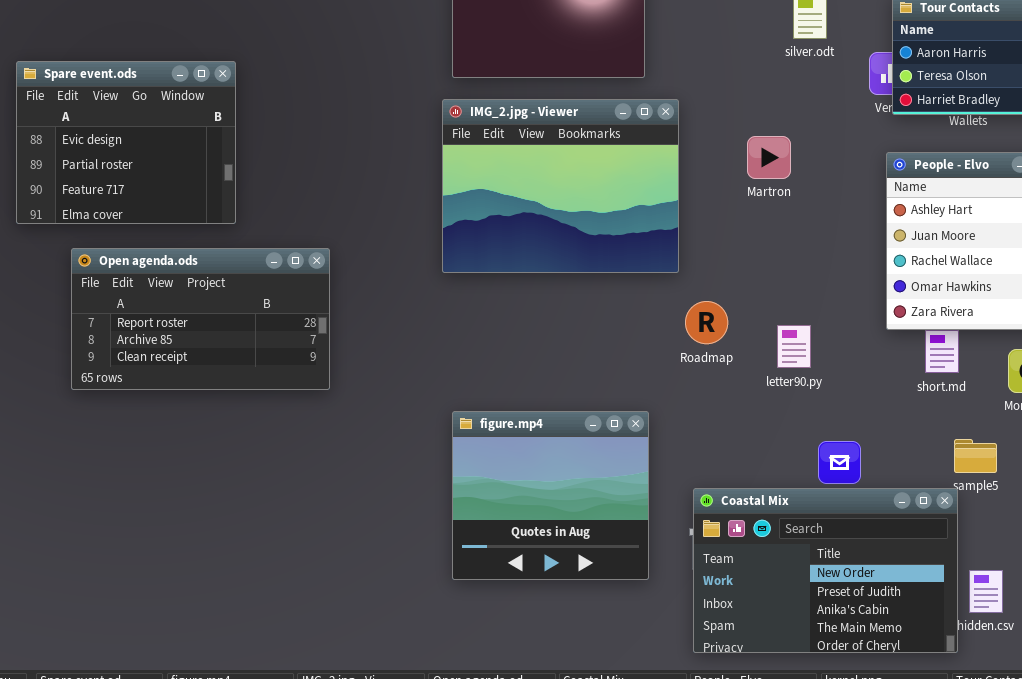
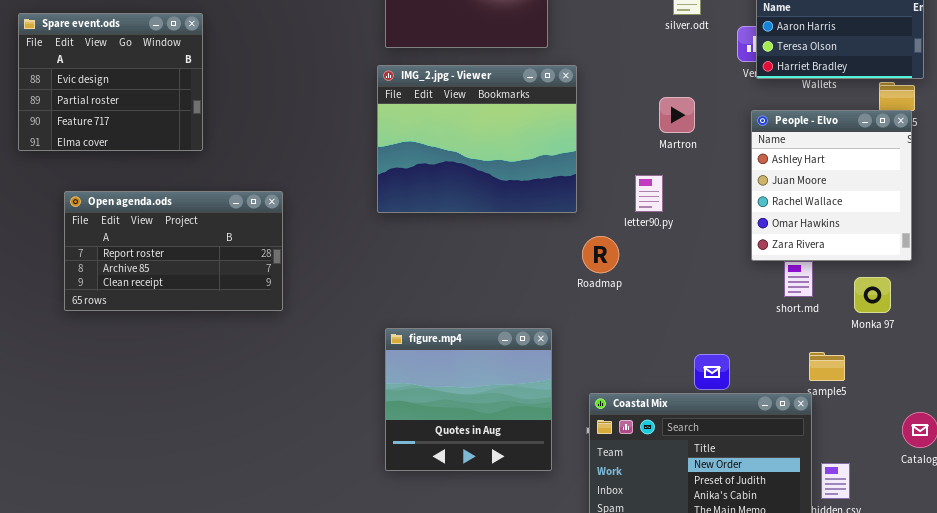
Spare event.ods: [16,61,236,224] -> [18,13,203,151], moved
Martron: [747,136,791,179] -> [659,97,695,133], moved
letter90.py: [777,325,811,368] -> [635,175,663,212], moved

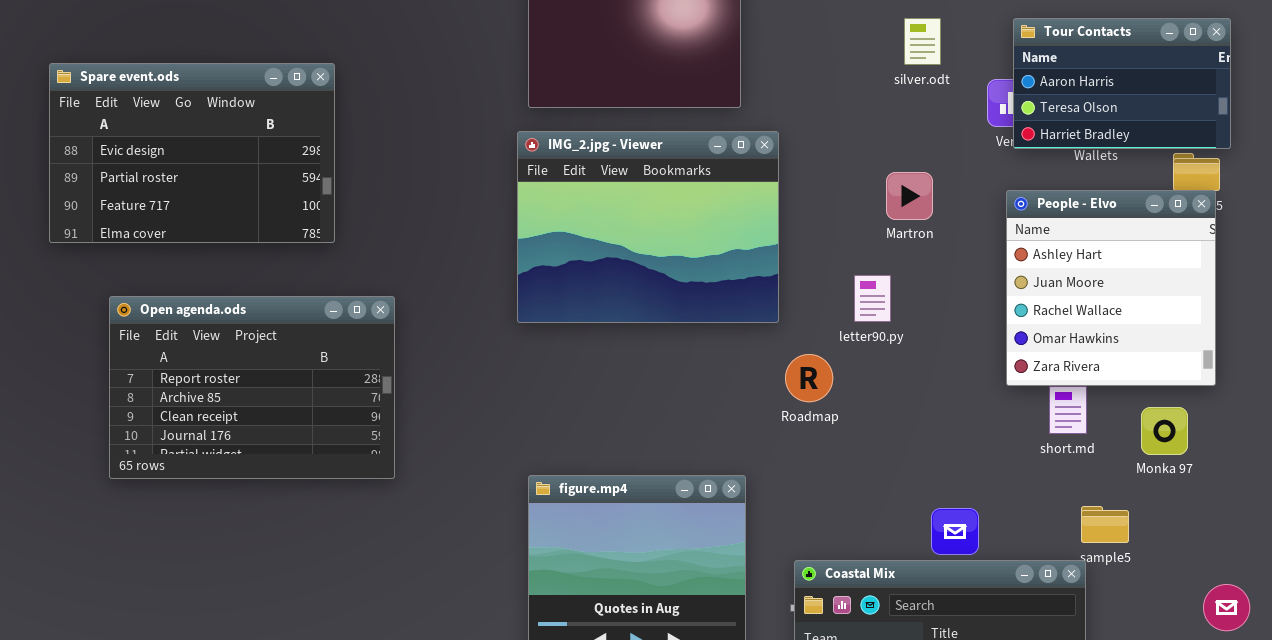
Spare event.ods: [18,13,203,151] -> [49,63,335,243], resized
Open agenda.ods: [64,191,283,311] -> [109,296,395,479], resized

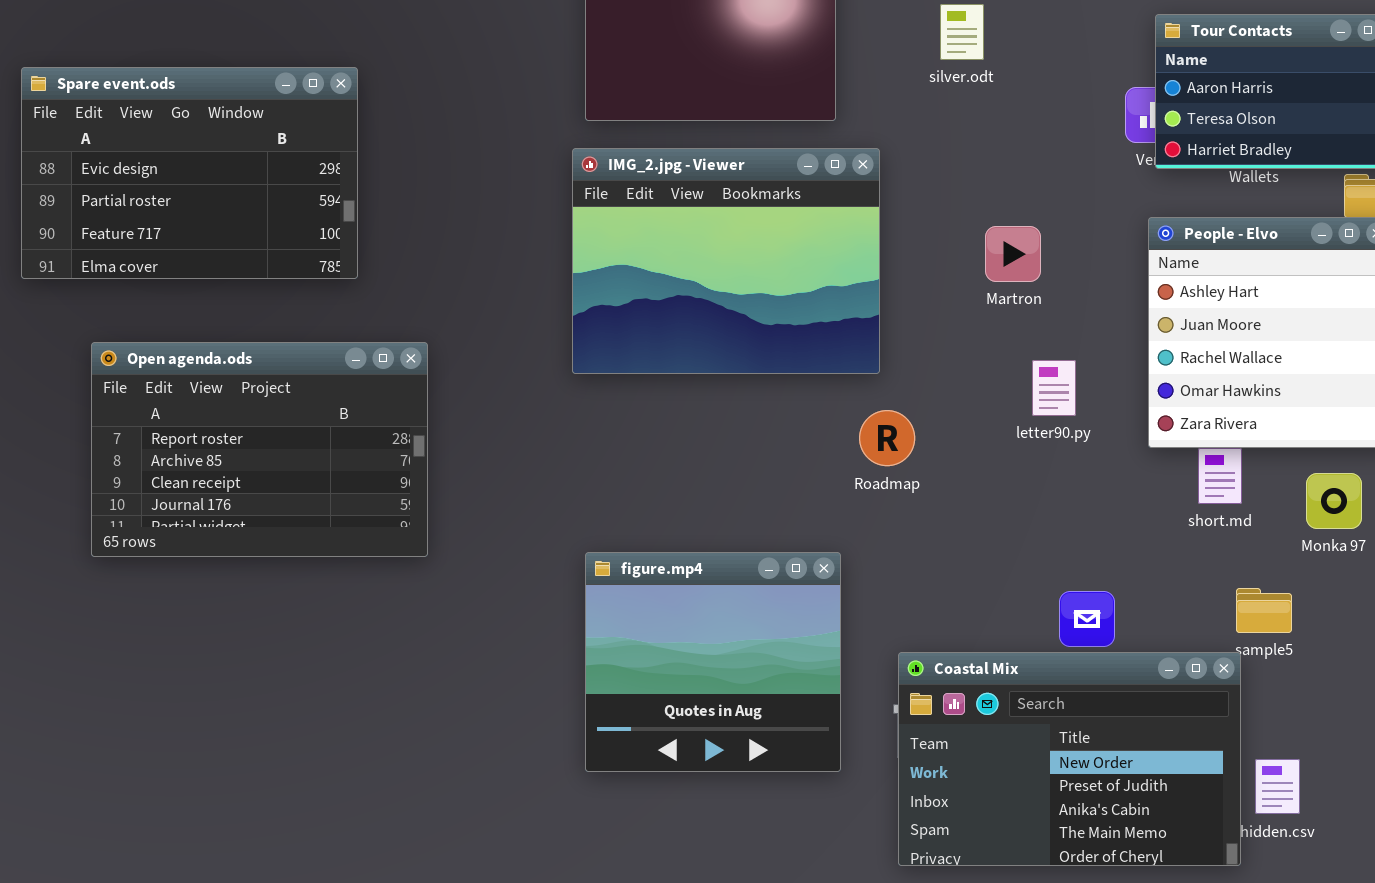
silver.odt: [904,18,941,65] -> [940,4,984,60], moved
Martron: [886,172,933,220] -> [985,226,1041,282], moved
letter90.py: [854,275,891,322] -> [1032,360,1076,416], moved
Roadmap: [785,354,833,402] -> [859,410,915,466], moved

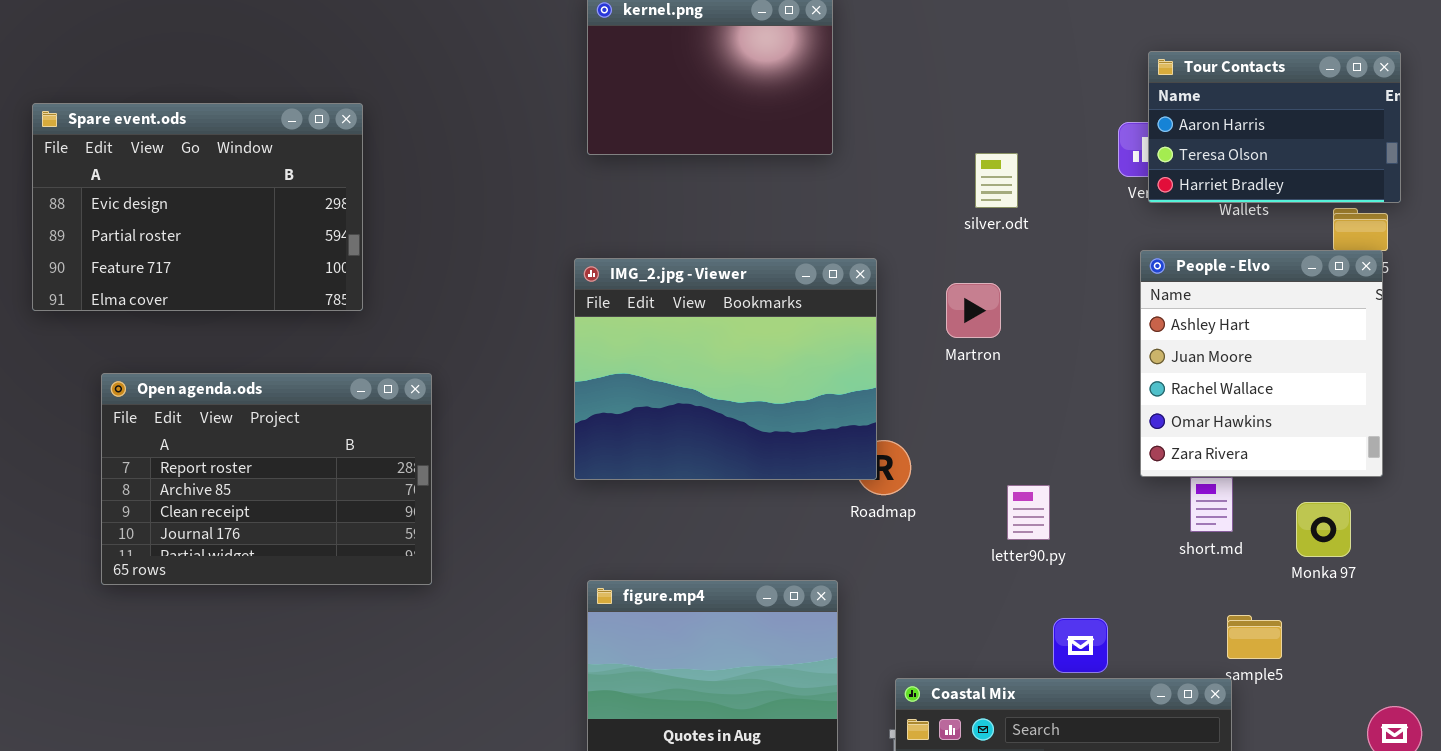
silver.odt: [940,4,984,60] -> [975,153,1018,208], moved
IMG_2.jpg - Viewer: [572,148,880,374] -> [574,258,877,480], moved
Martron: [985,226,1041,282] -> [946,283,1001,338], moved
letter90.py: [1032,360,1076,416] -> [1007,485,1050,540], moved

